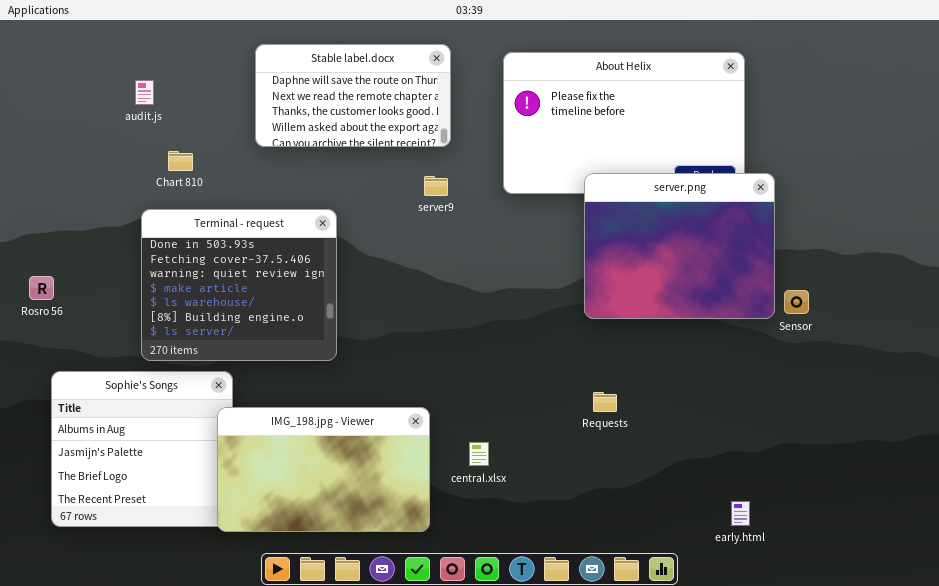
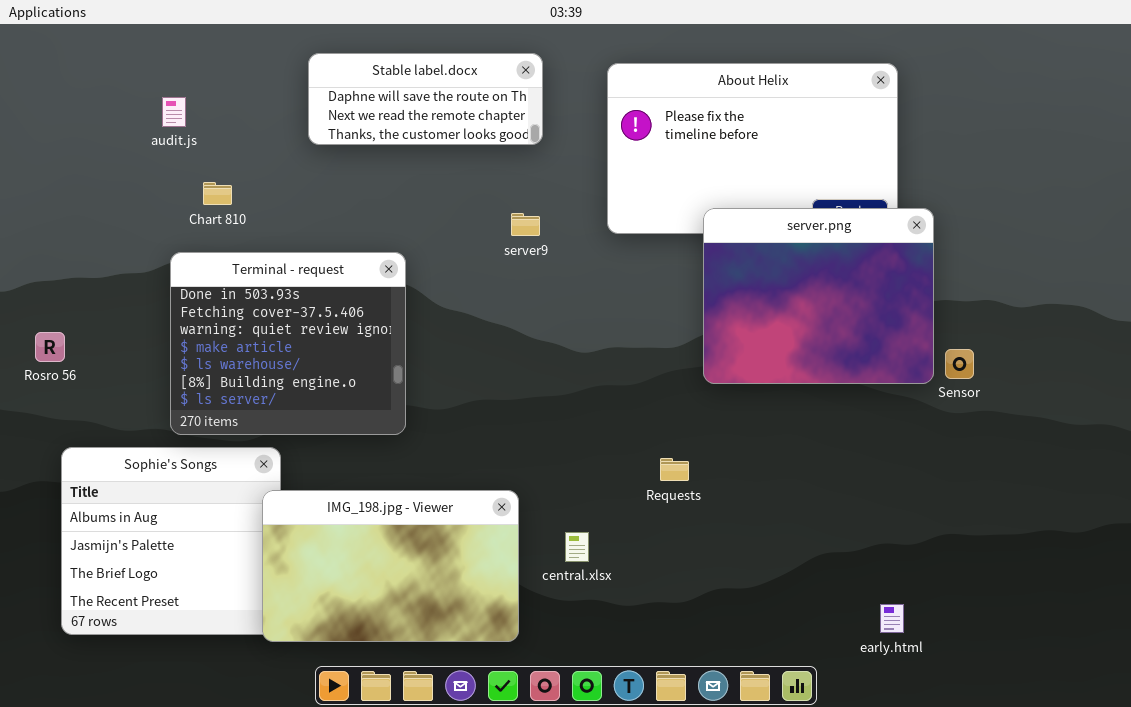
Stable label.docx: [255,44,451,147] -> [308,53,543,145], resized
Requests: [593,392,617,412] -> [660,458,689,481], moved

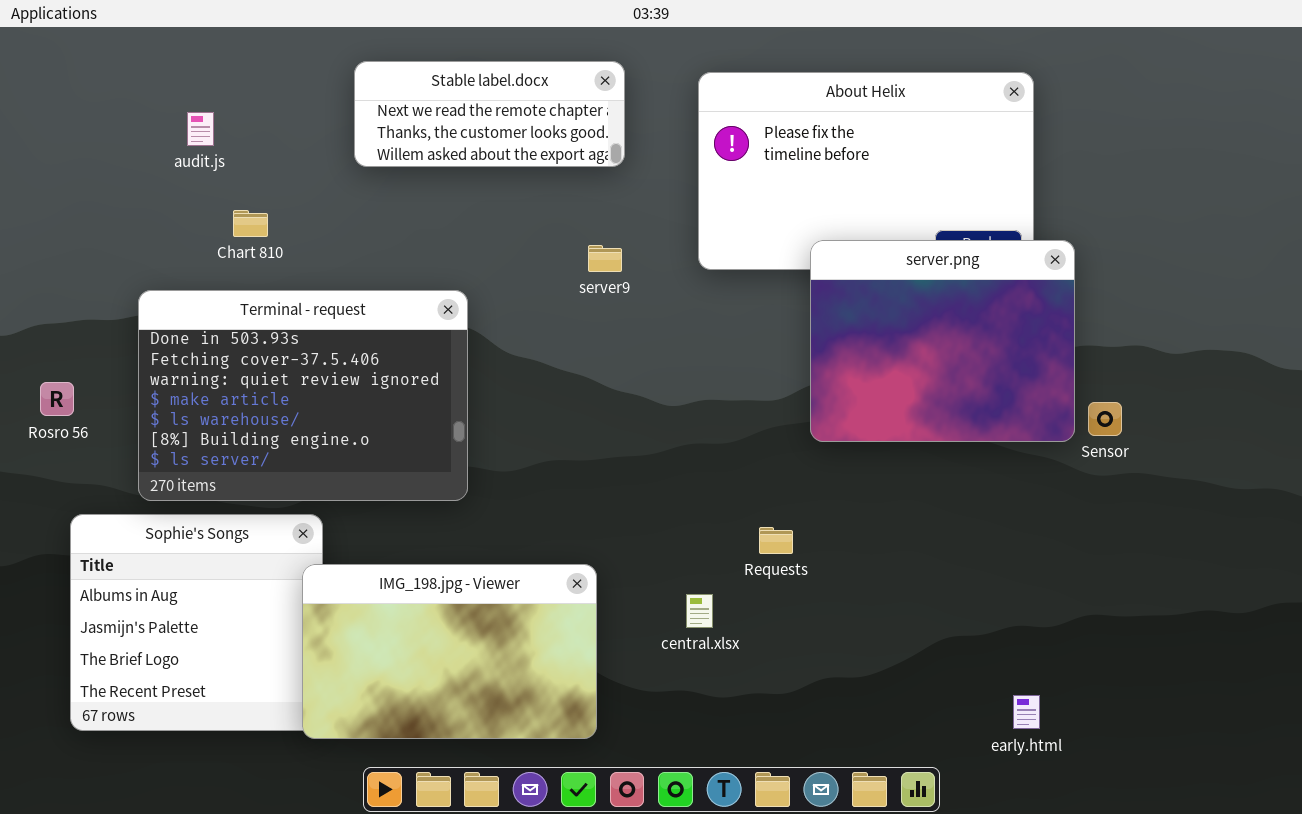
Stable label.docx: [308,53,543,145] -> [354,61,625,167], scrolled down 1 row
Terminal - request: [170,252,406,435] -> [138,290,468,501], resized
central.xlsx: [565,532,589,562] -> [686,594,713,628], moved

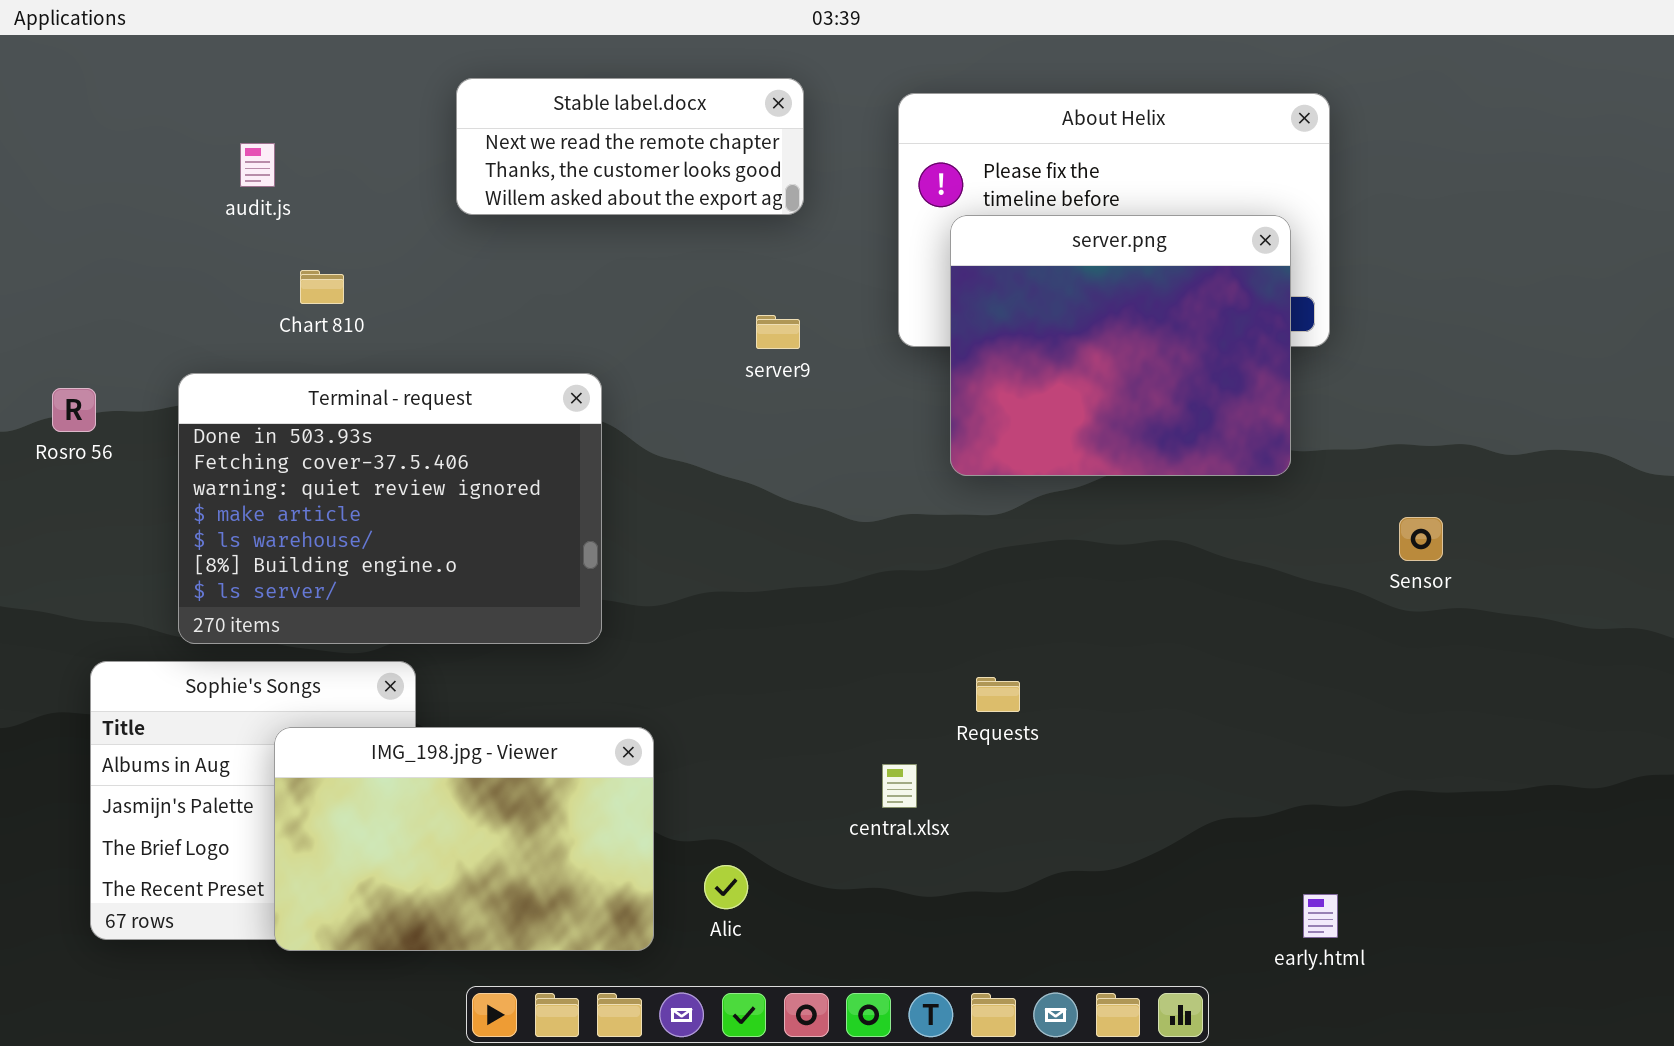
server.png: [810,240,1075,442] -> [950,215,1291,476], moved
Rosro 56: [40,382,74,416] -> [52,388,96,432], moved
IMG_198.jpg - Viewer: [302,564,597,739] -> [274,727,654,951], moved

